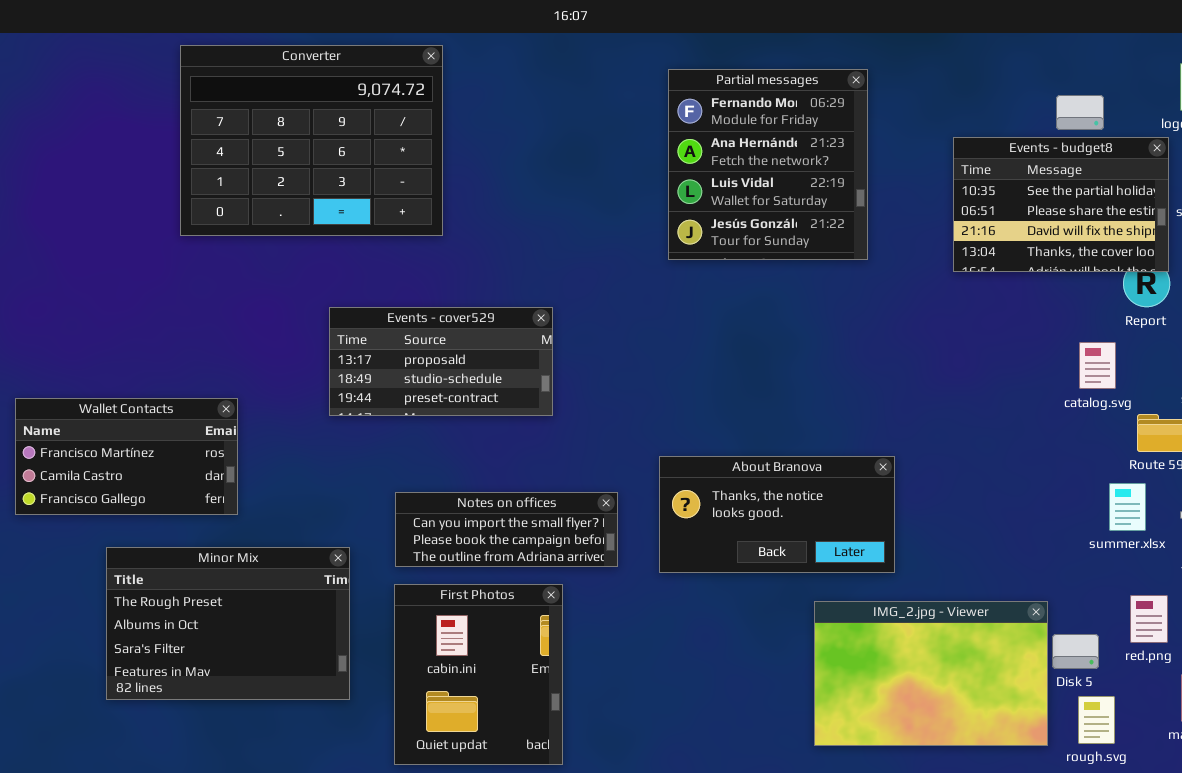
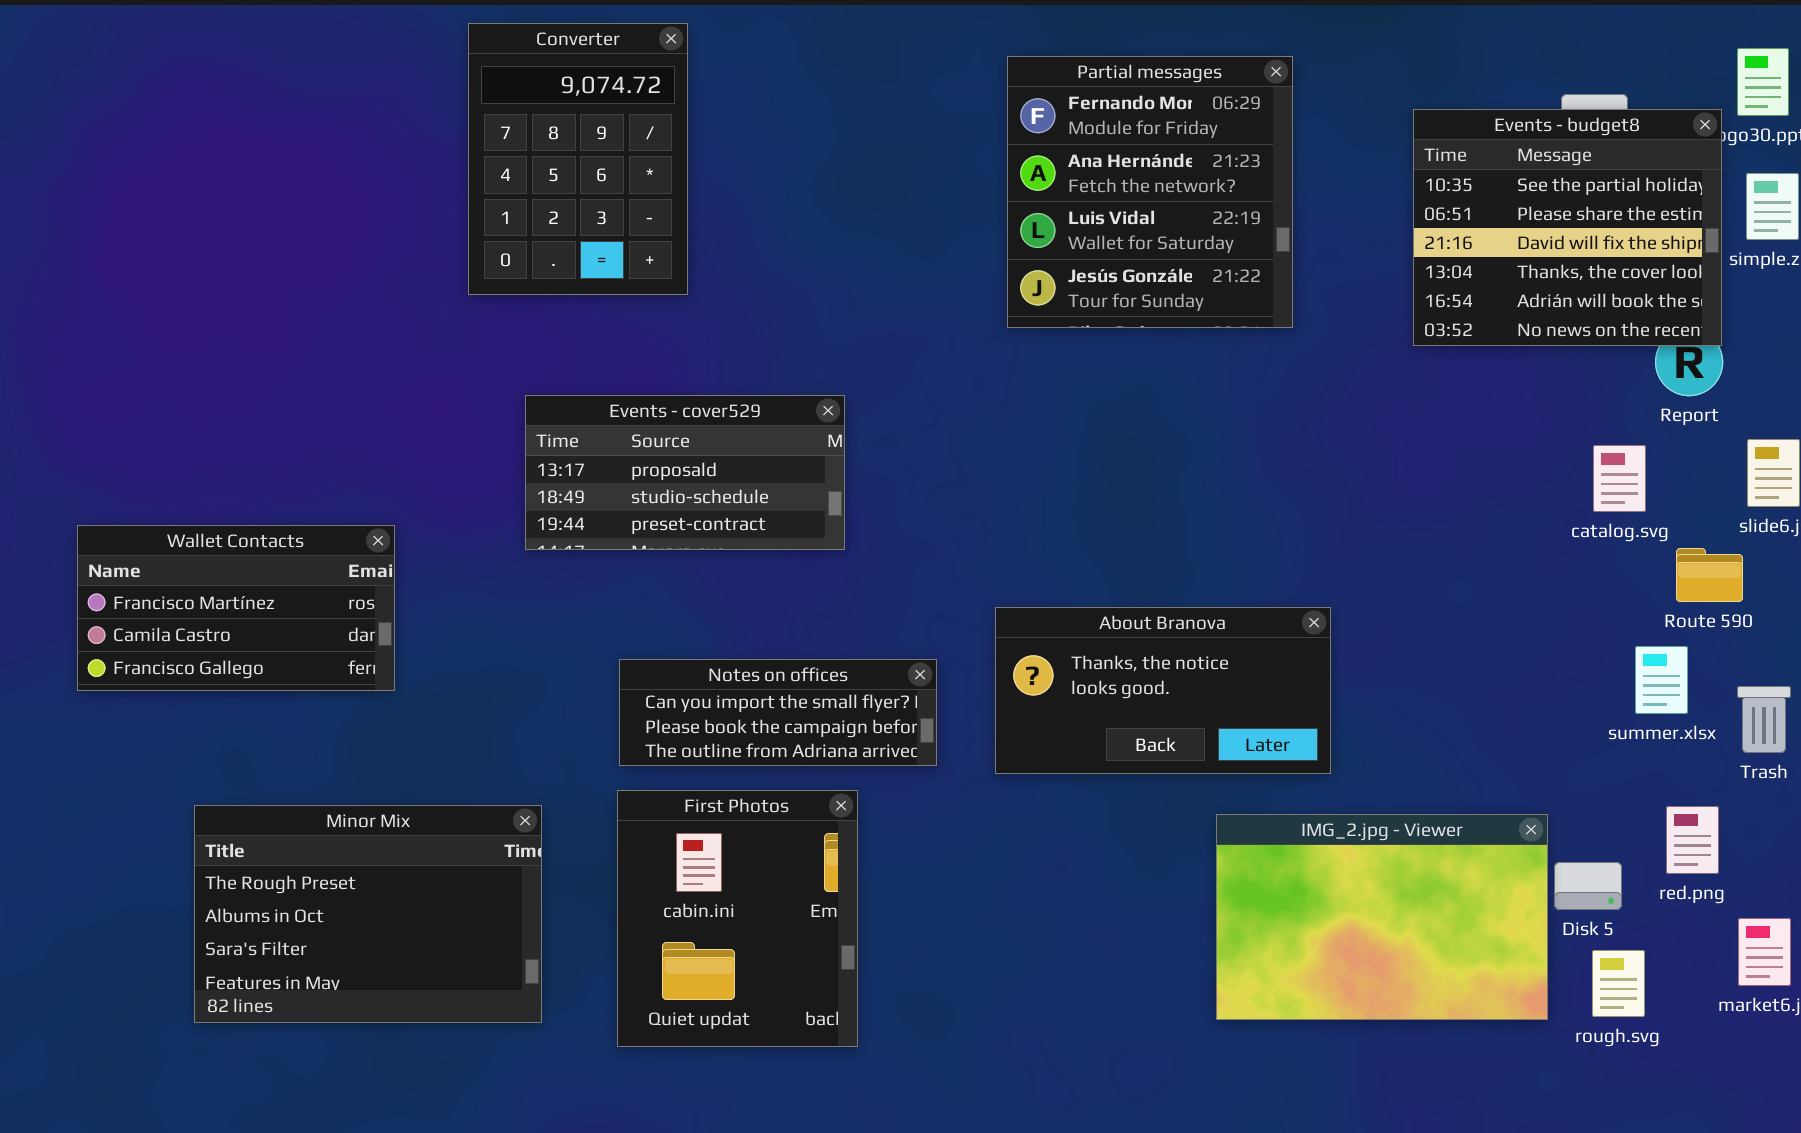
Converter: [180,45,443,236] -> [468,23,688,295], resized
Events - budget8: [953,137,1169,272] -> [1413,109,1722,346], resized
Minor Mix: [106,547,350,700] -> [194,805,542,1023], moved

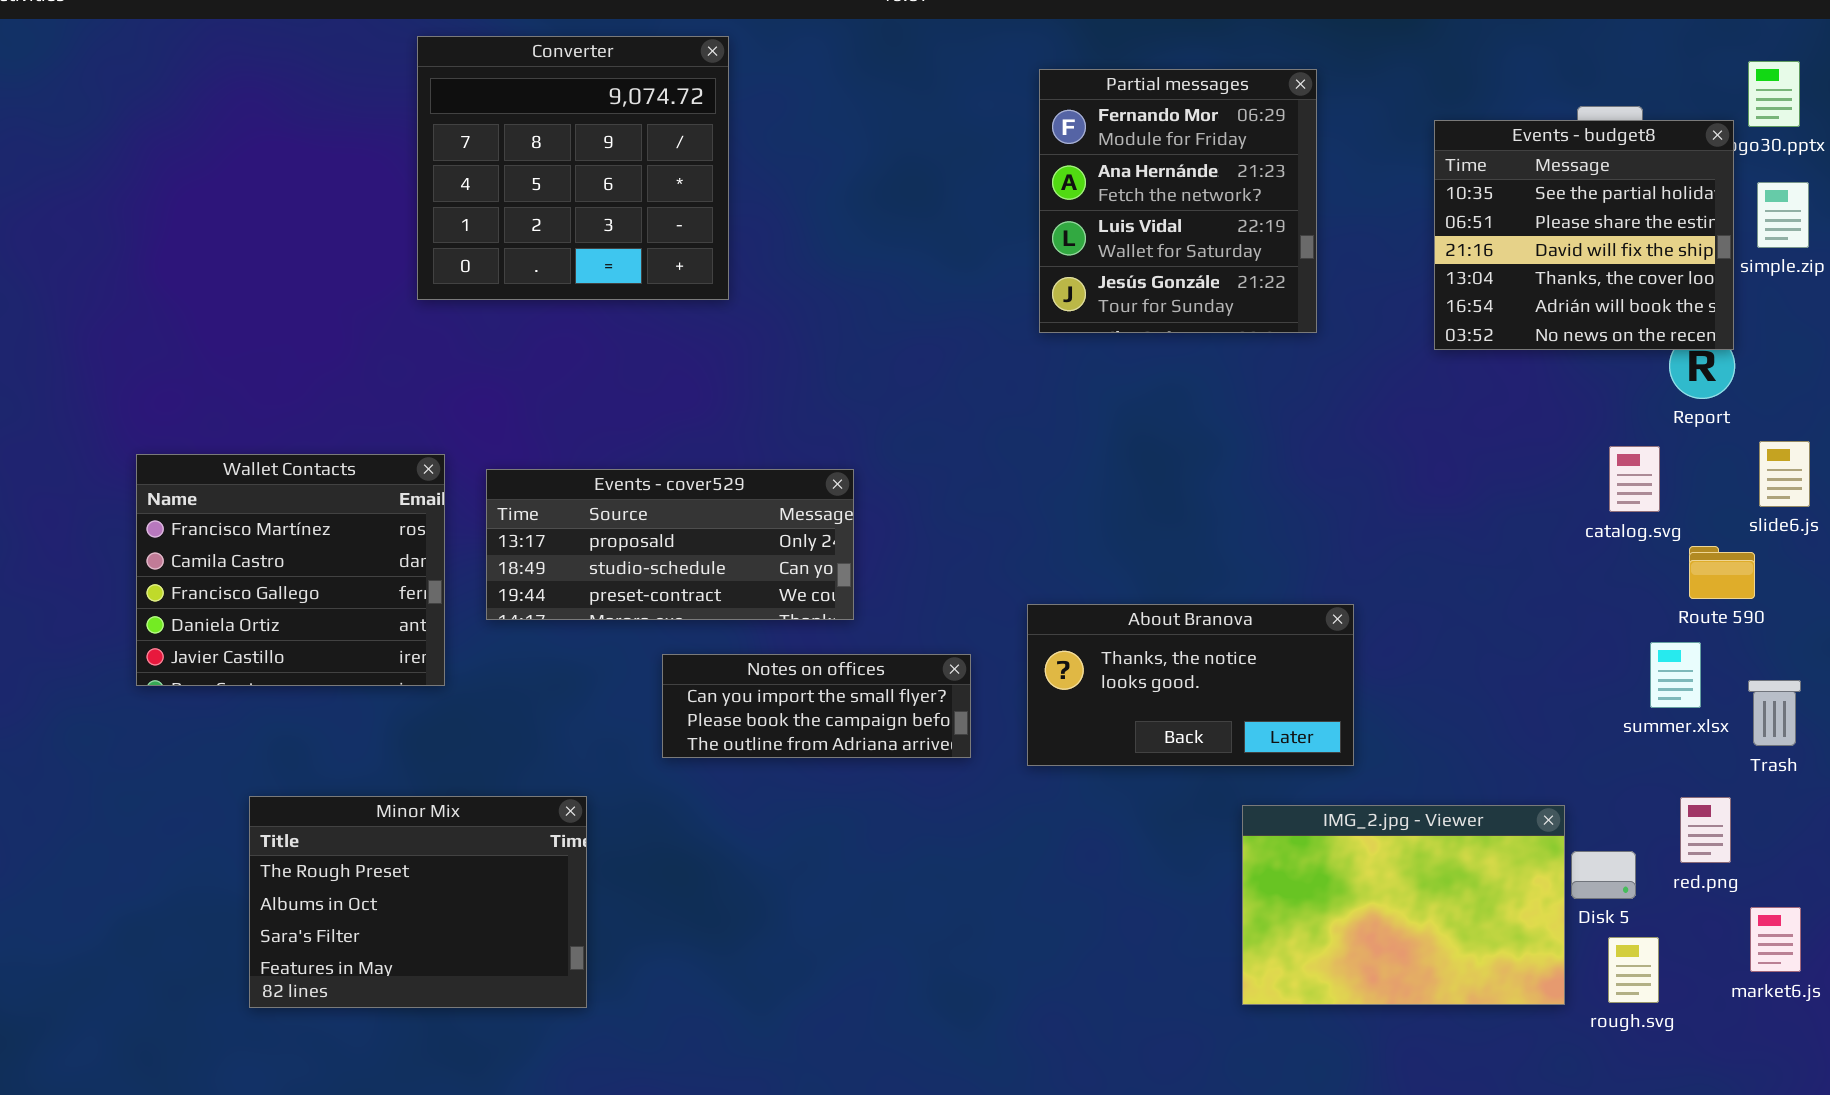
Converter: [468,23,688,295] -> [417,36,729,300], resized
Events - cover529: [525,395,845,550] -> [486,469,854,620], moved, resized
Wallet Contacts: [77,525,395,691] -> [136,454,445,686], resized
First Photos: [617,790,858,1047] -> none, closed

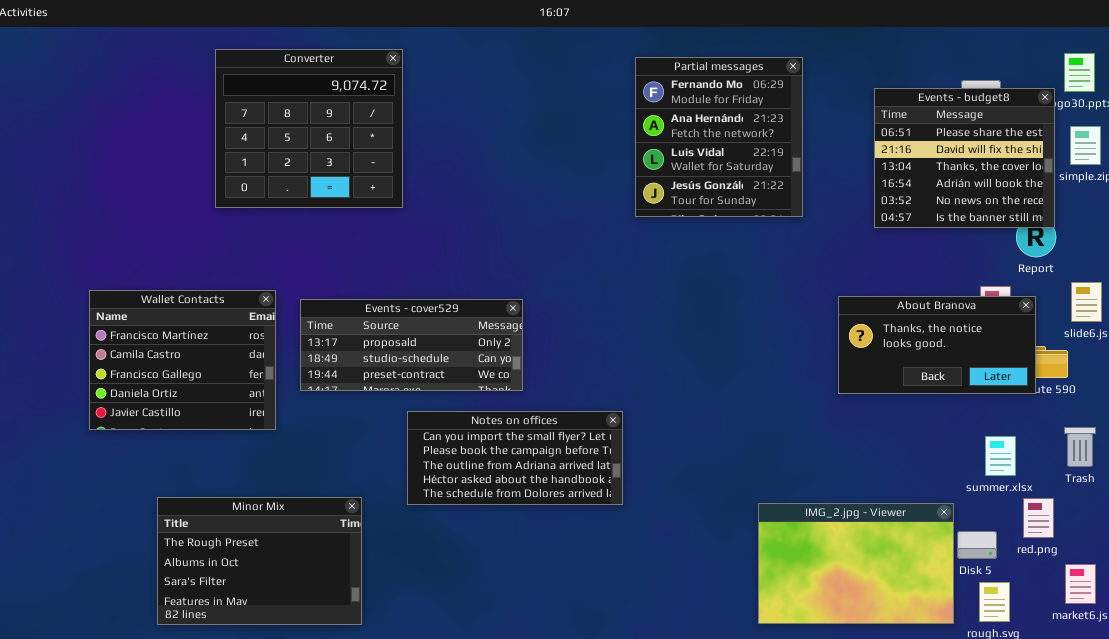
Converter: [417,36,729,300] -> [215,49,403,208], moved
Events - budget8: [1434,120,1734,350] -> [874,88,1055,228], scrolled down 1 row
About Branova: [1027,604,1354,766] -> [838,296,1036,394], moved
summer.xlsx: [1650,642,1701,708] -> [985,436,1016,476], moved
Notes on offices: [662,654,971,758] -> [407,411,623,505], resized

